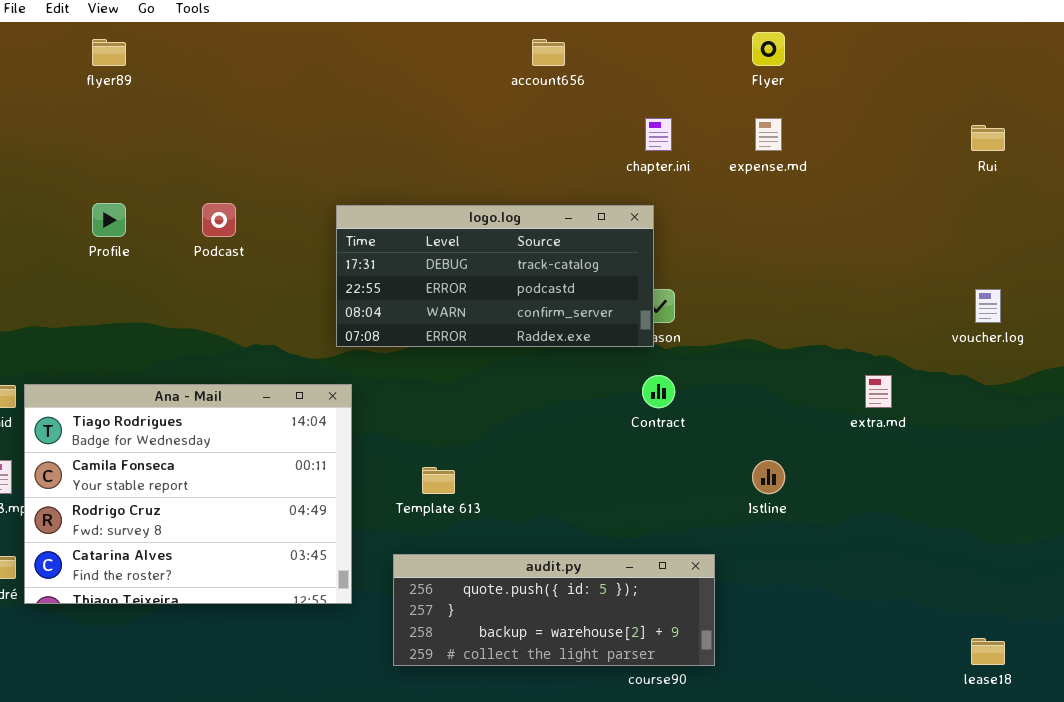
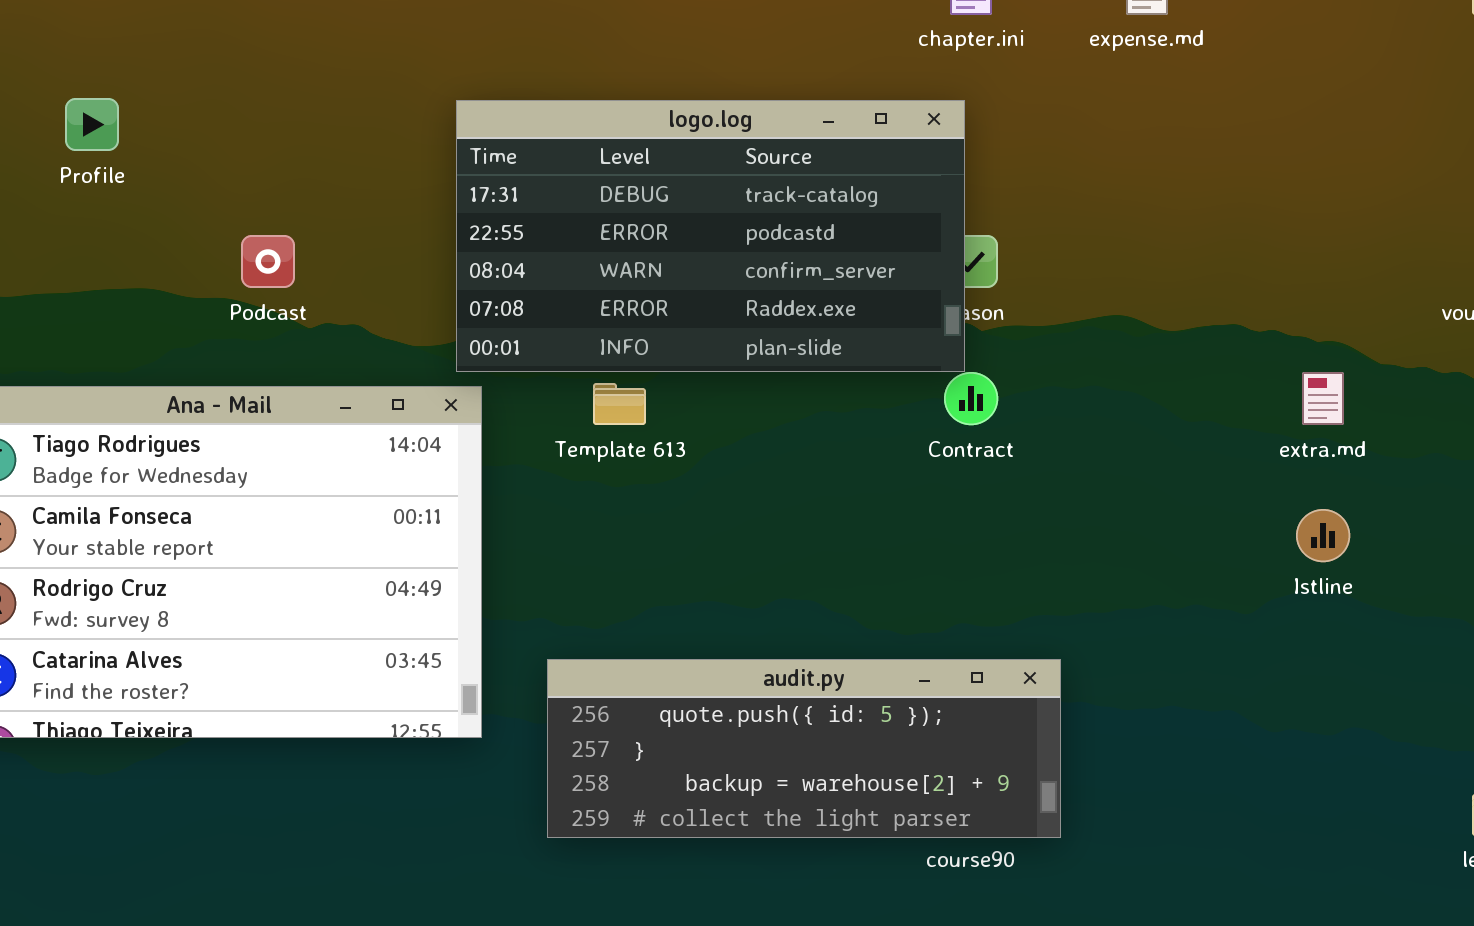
Podcast: [202,203,236,237] -> [241,235,295,288], moved
logo.log: [336,205,654,347] -> [456,100,965,372], resized
Istline: [752,460,785,494] -> [1296,509,1350,562], moved
Template 613: [422,467,455,494] -> [593,383,646,425], moved

